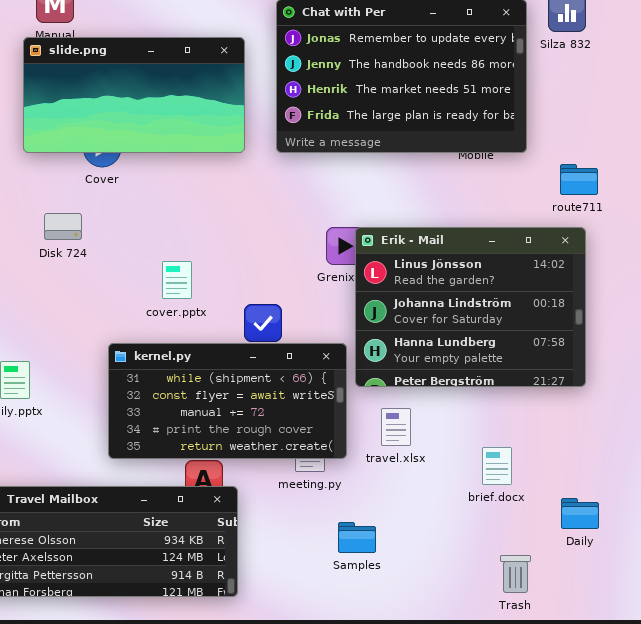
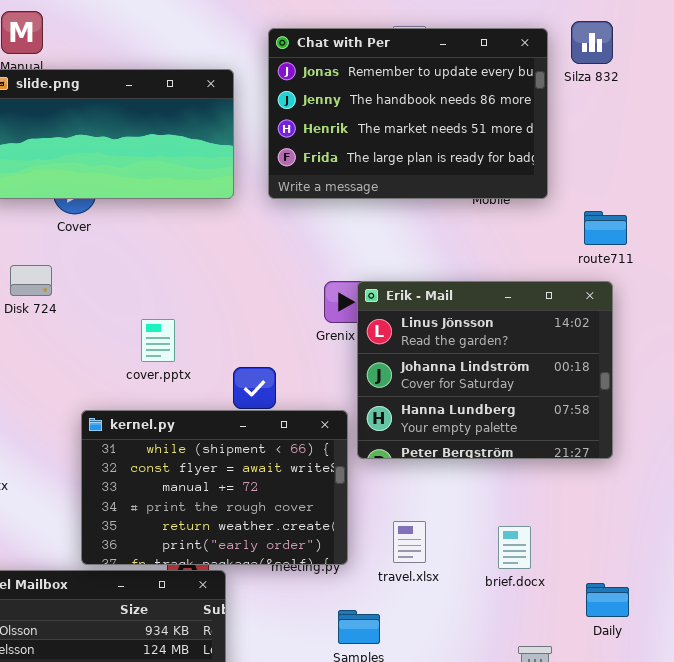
kernel.py: [108,343,347,459] -> [81,410,348,565], resized
travel.xlsx: [381,408,411,446] -> [393,521,426,563], moved

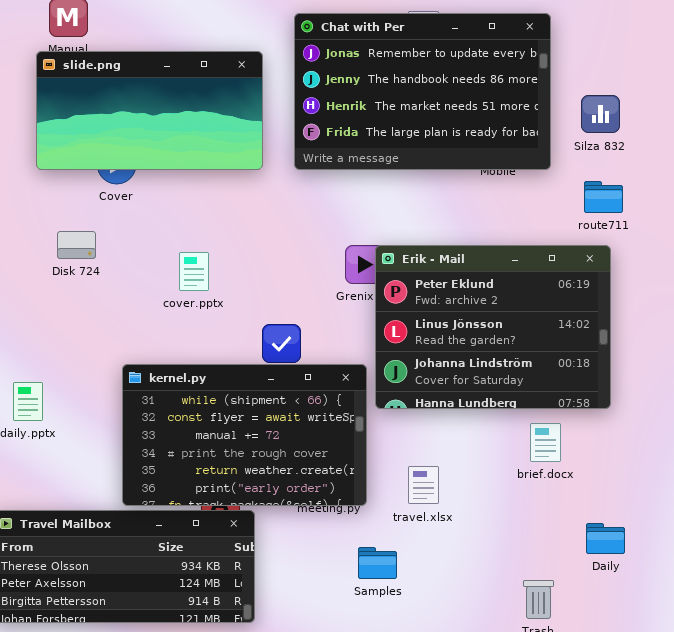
Silza 832: [571,21,613,64] -> [581,95,620,133], moved
Erik - Mail: [357,281,613,459] -> [375,245,611,409], scrolled up 1 row
cover.pptx: [141,319,175,362] -> [179,252,209,291], moved
brief.docx: [498,526,531,569] -> [530,423,561,462], moved

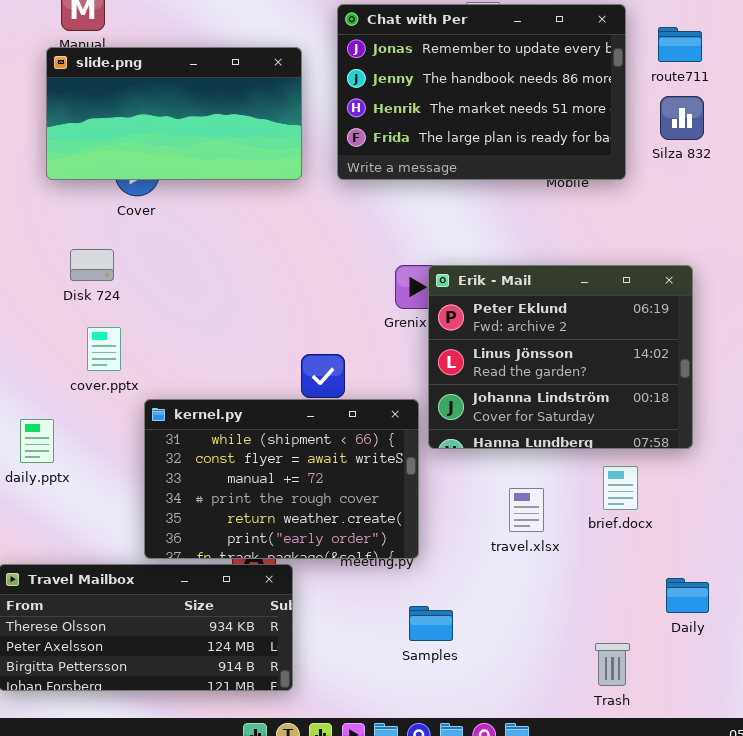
route711: [584,181,623,213] -> [658,27,702,62], moved
cover.pptx: [179,252,209,291] -> [87,327,121,371], moved
travel.xlsx: [408,466,439,504] -> [509,488,544,532], moved

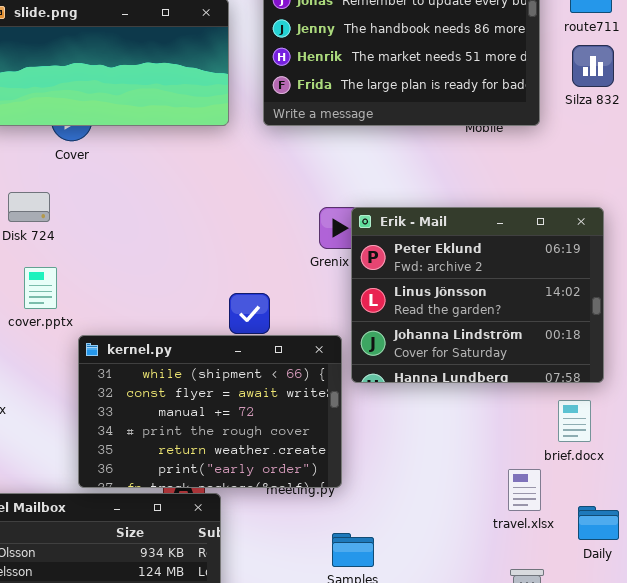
brief.docx: [603,466,638,510] -> [558,400,591,442], moved
travel.xlsx: [509,488,544,532] -> [508,469,541,511], moved

